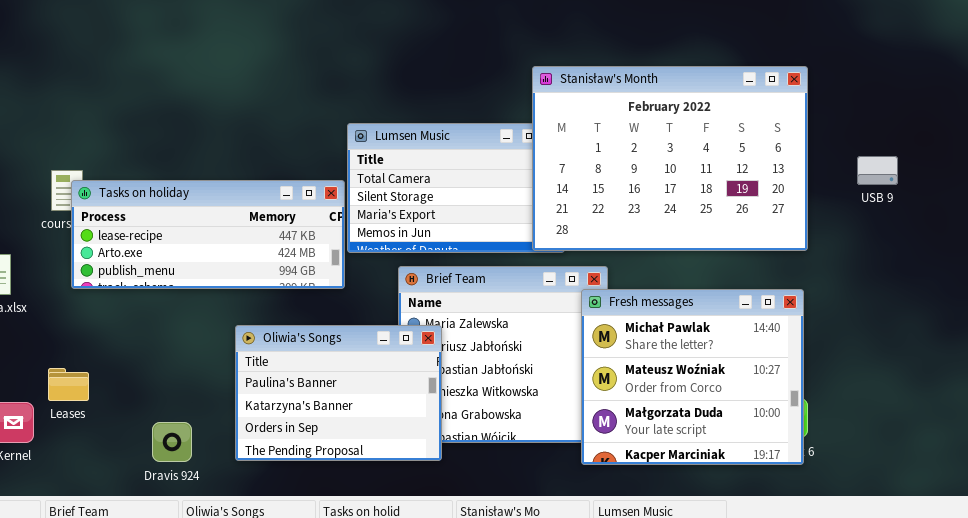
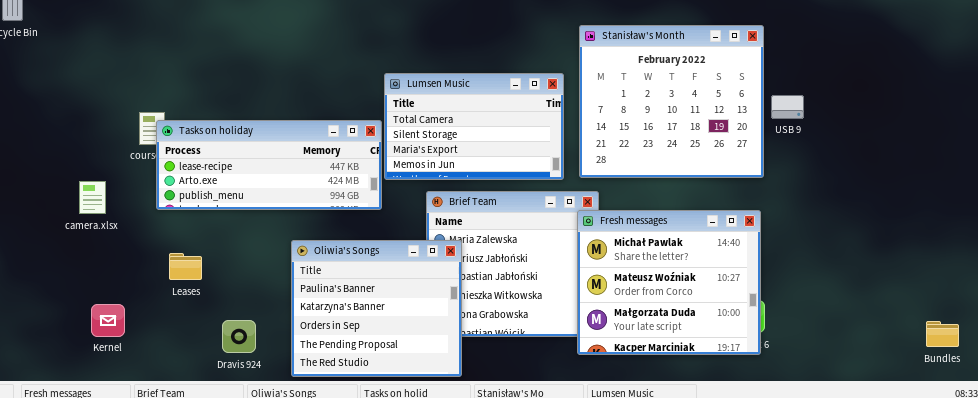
Stanisław's Month: [532,66,808,251] -> [579,25,764,178], resized
USB 9: [857,156,898,185] -> [771,95,804,119], moved
Oliwia's Songs: [235,325,442,461] -> [291,240,462,377], resized
Leases: [48,368,89,401] -> [169,253,202,280], moved

